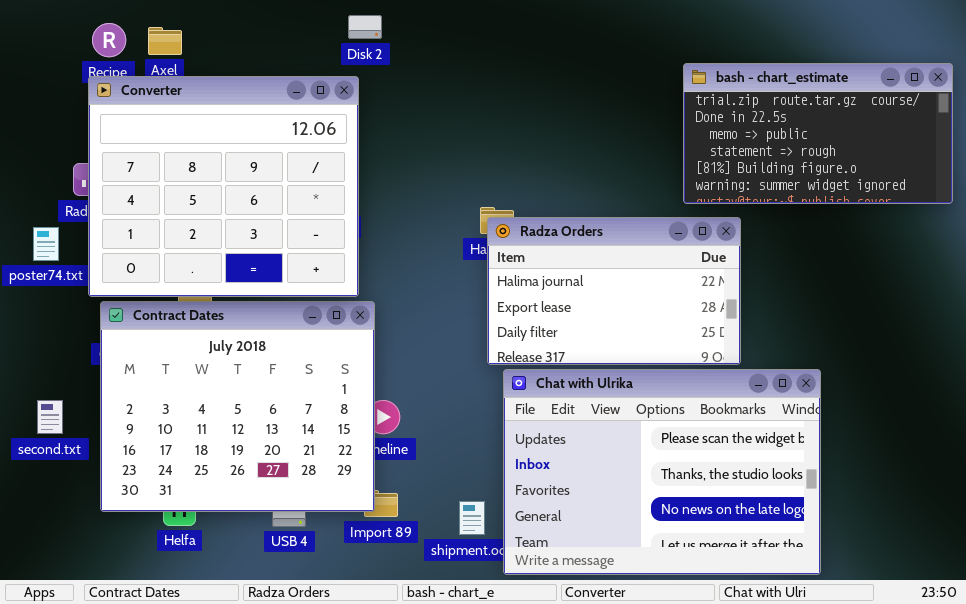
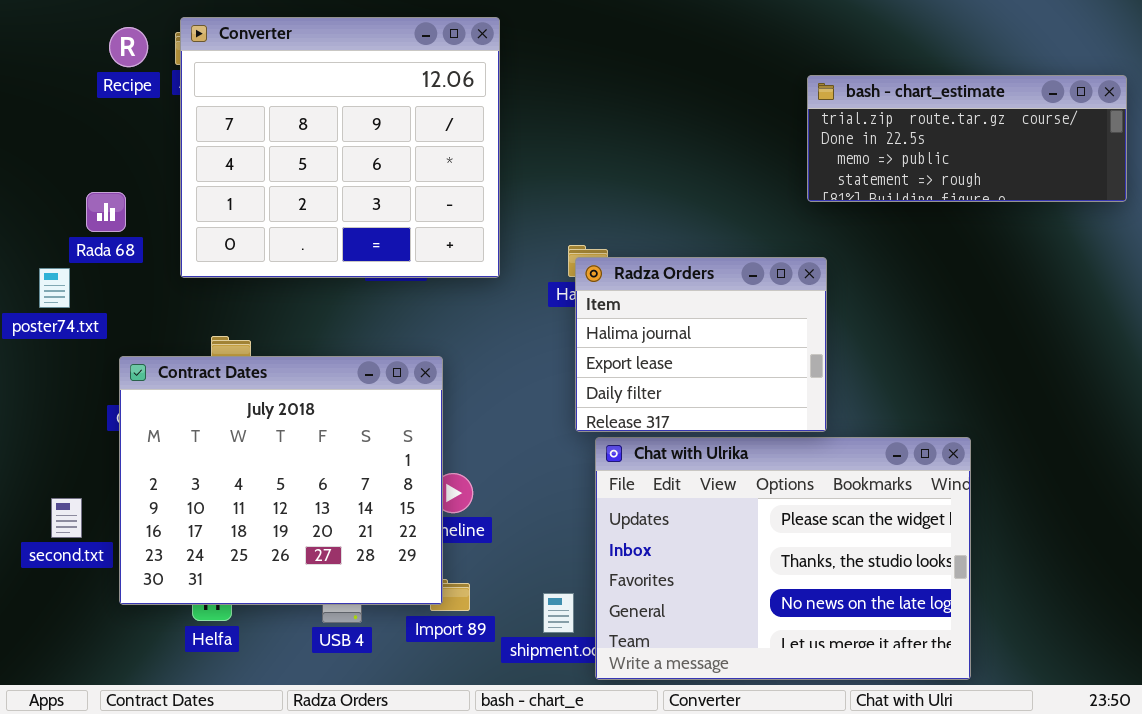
bash - chart_estimate: [683,63,953,204] -> [807,75,1127,202], resized
Converter: [88,76,359,297] -> [180,17,500,278], moved
Radza Orders: [487,217,741,365] -> [575,257,827,432], resized
second.txt: [37,400,63,434] -> [51,498,82,538], moved

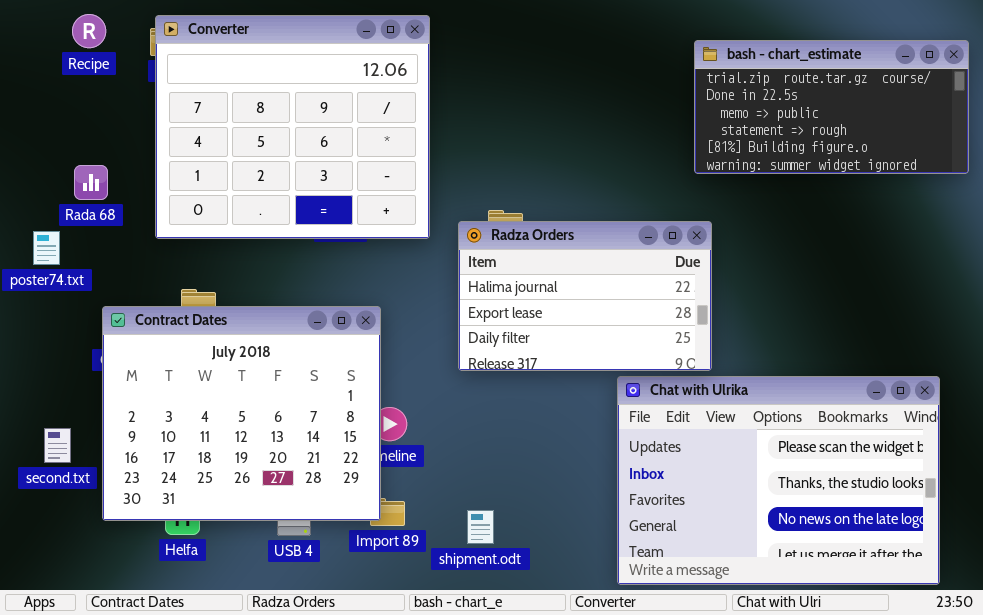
Recipe: [109,27,148,67] -> [72,14,106,48], moved
bash - chart_estimate: [807,75,1127,202] -> [694,40,969,174], resized
Radza Orders: [575,257,827,432] -> [458,221,712,371], resized
Chat with Ulrika: [595,437,971,680] -> [617,376,940,585], moved

